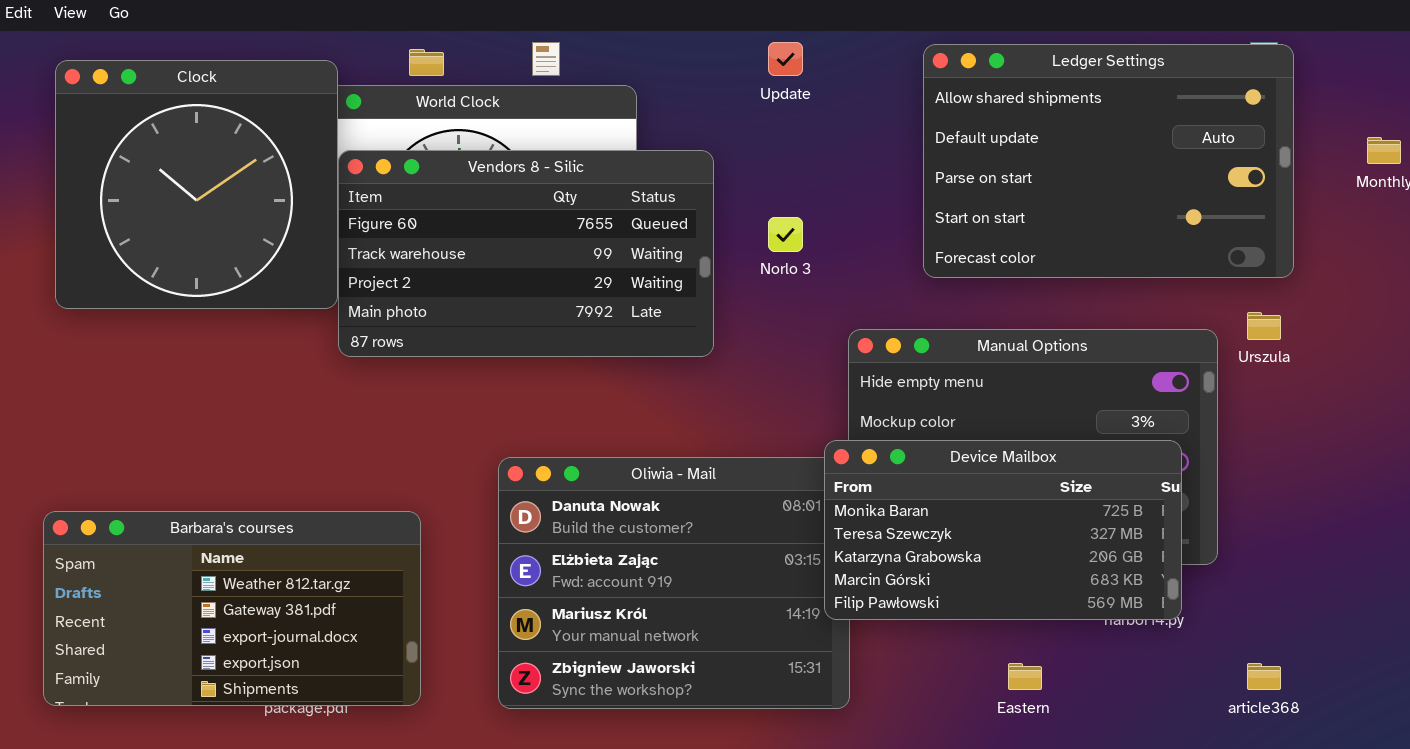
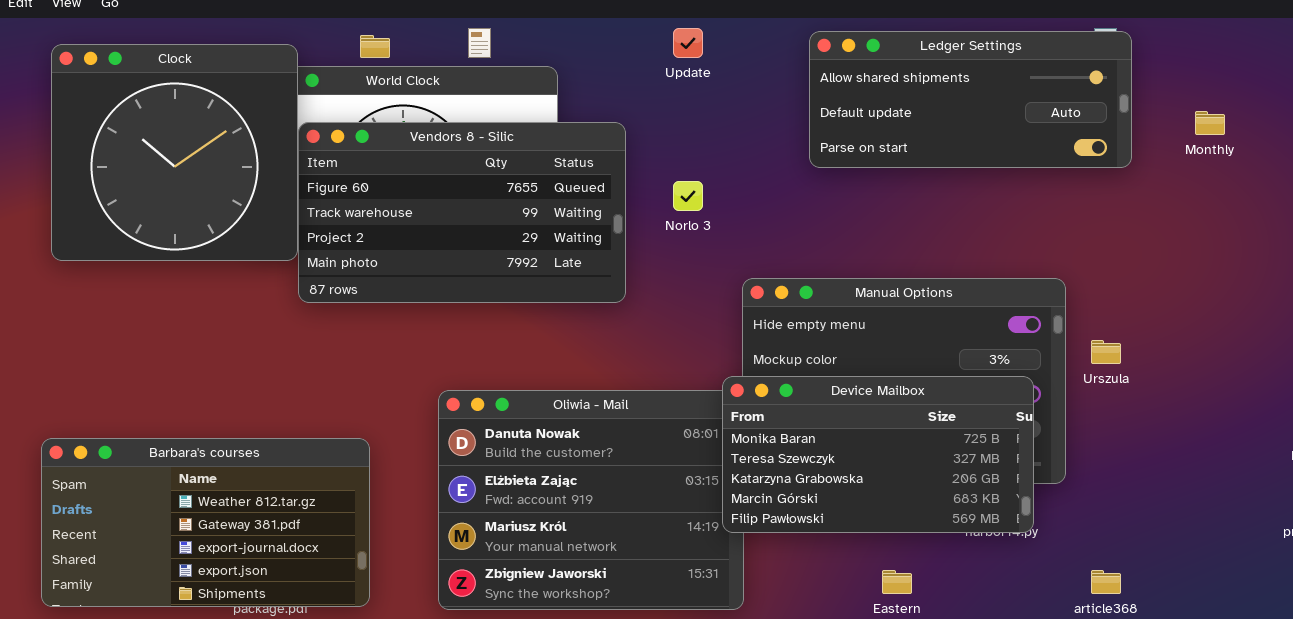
Ledger Settings: [923,44,1294,278] -> [809,31,1132,168], resized
Urszula: [1247,312,1281,340] -> [1091,340,1121,364], moved

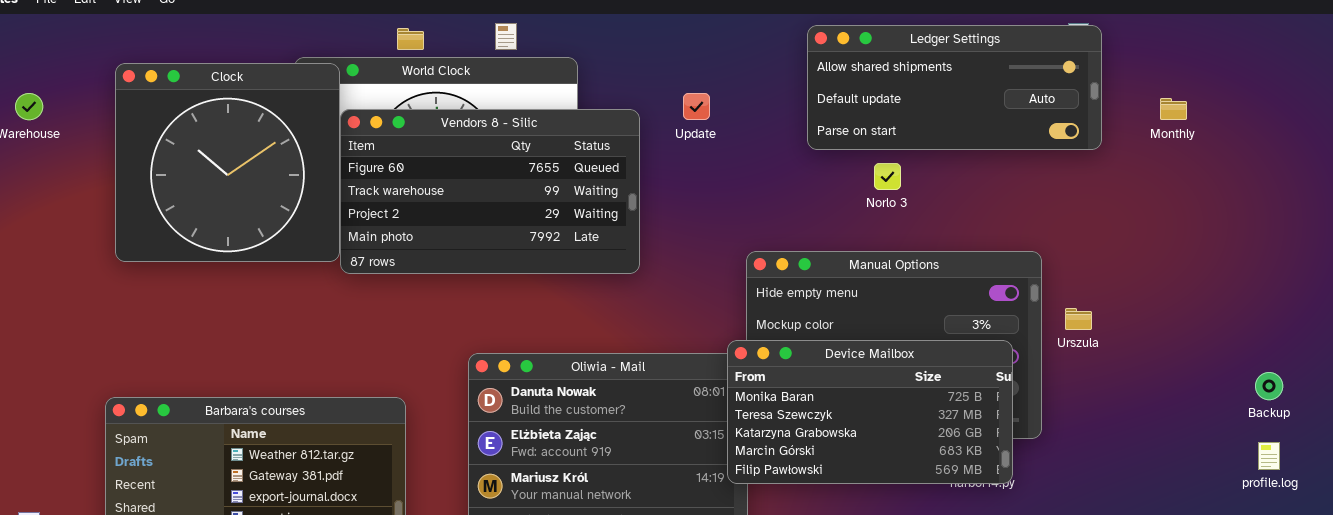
Update: [673,28,703,58] -> [683,93,710,120], moved
Clock: [51,44,298,261] -> [115,63,340,262], moved
Norlo 3: [673,181,703,211] -> [874,163,901,190], moved

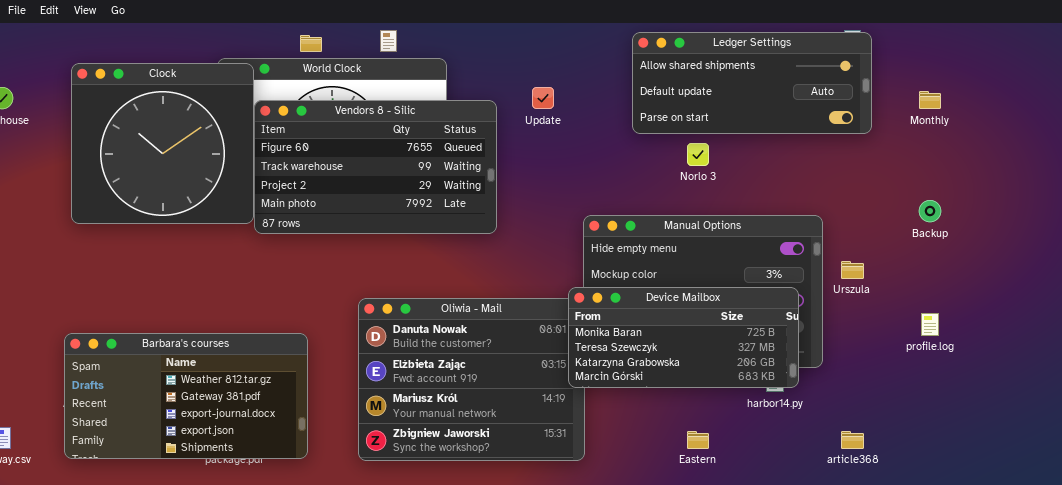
Device Mailbox: [727,340,1013,484] -> [568,287,799,388], resized
Backup: [1255,372,1283,400] -> [919,200,941,222], moved
profile.log: [1258,442,1280,470] -> [921,313,939,336], moved

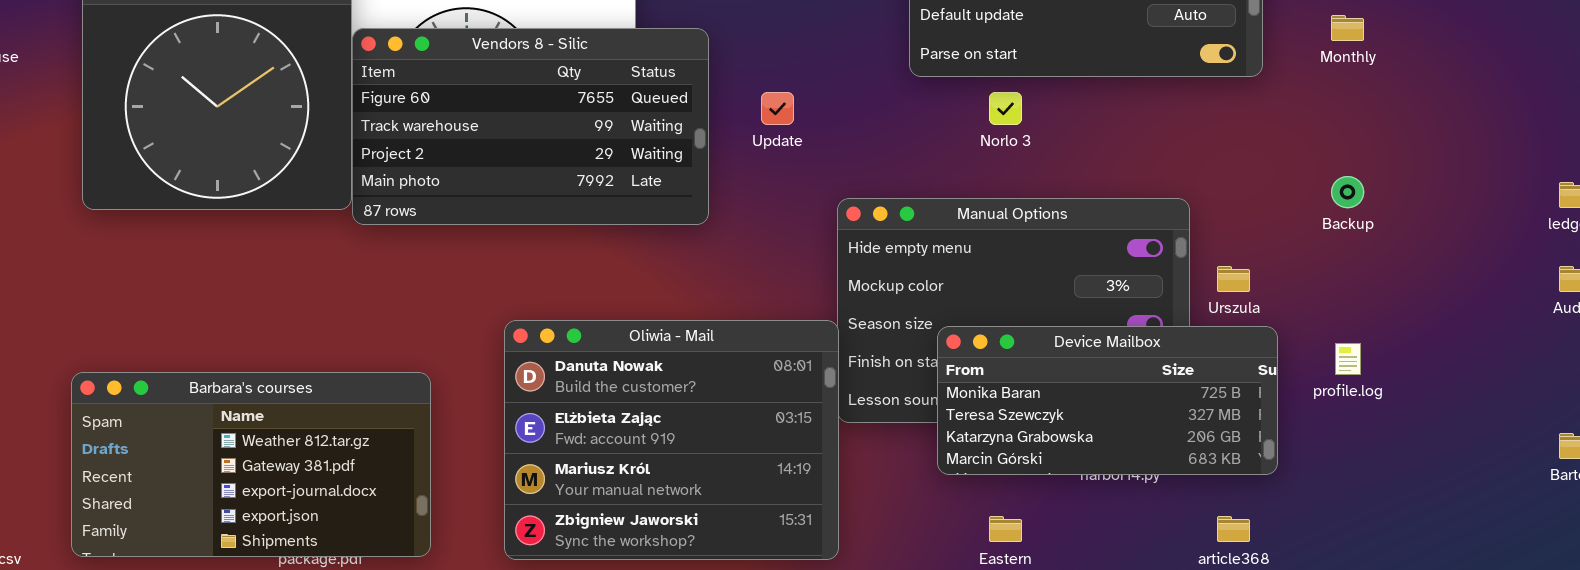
Update: [532,87,554,109] -> [761,92,794,125], moved
Device Mailbox: [568,287,799,388] -> [937,326,1278,475], moved

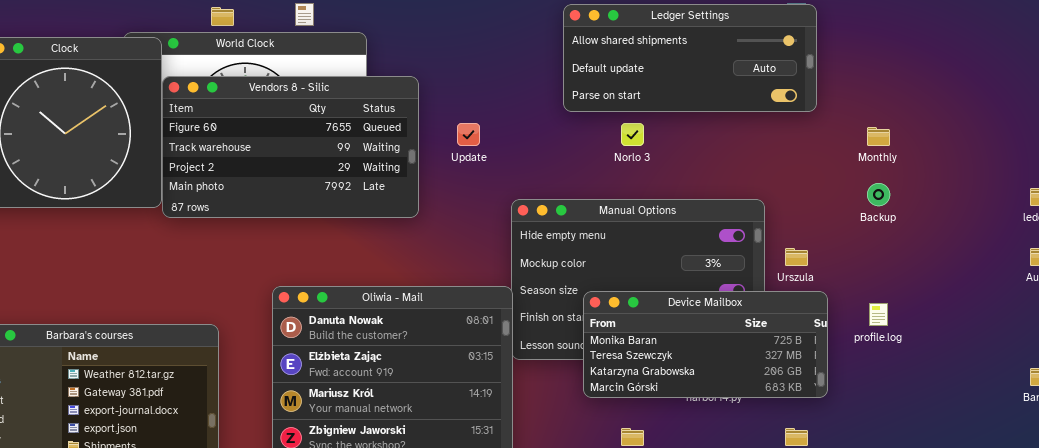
Monthly: [1331,15,1364,41] -> [867,127,890,146], moved

